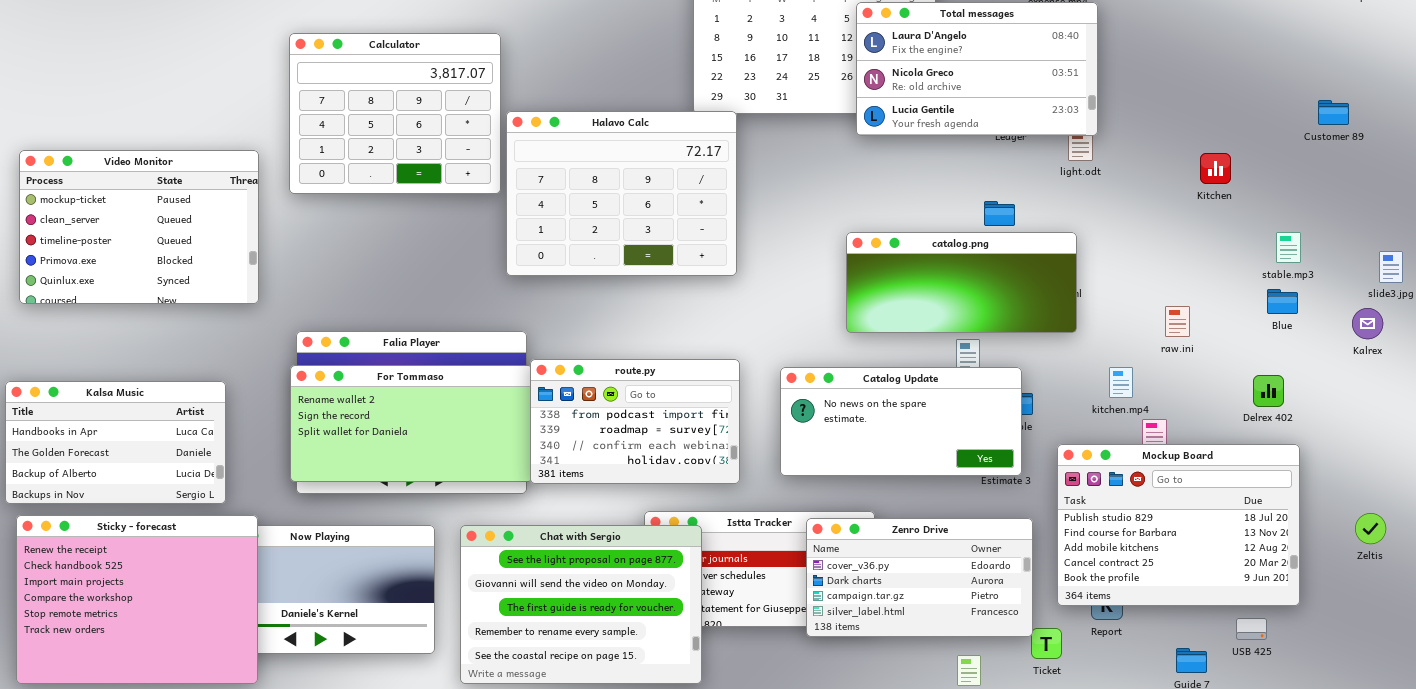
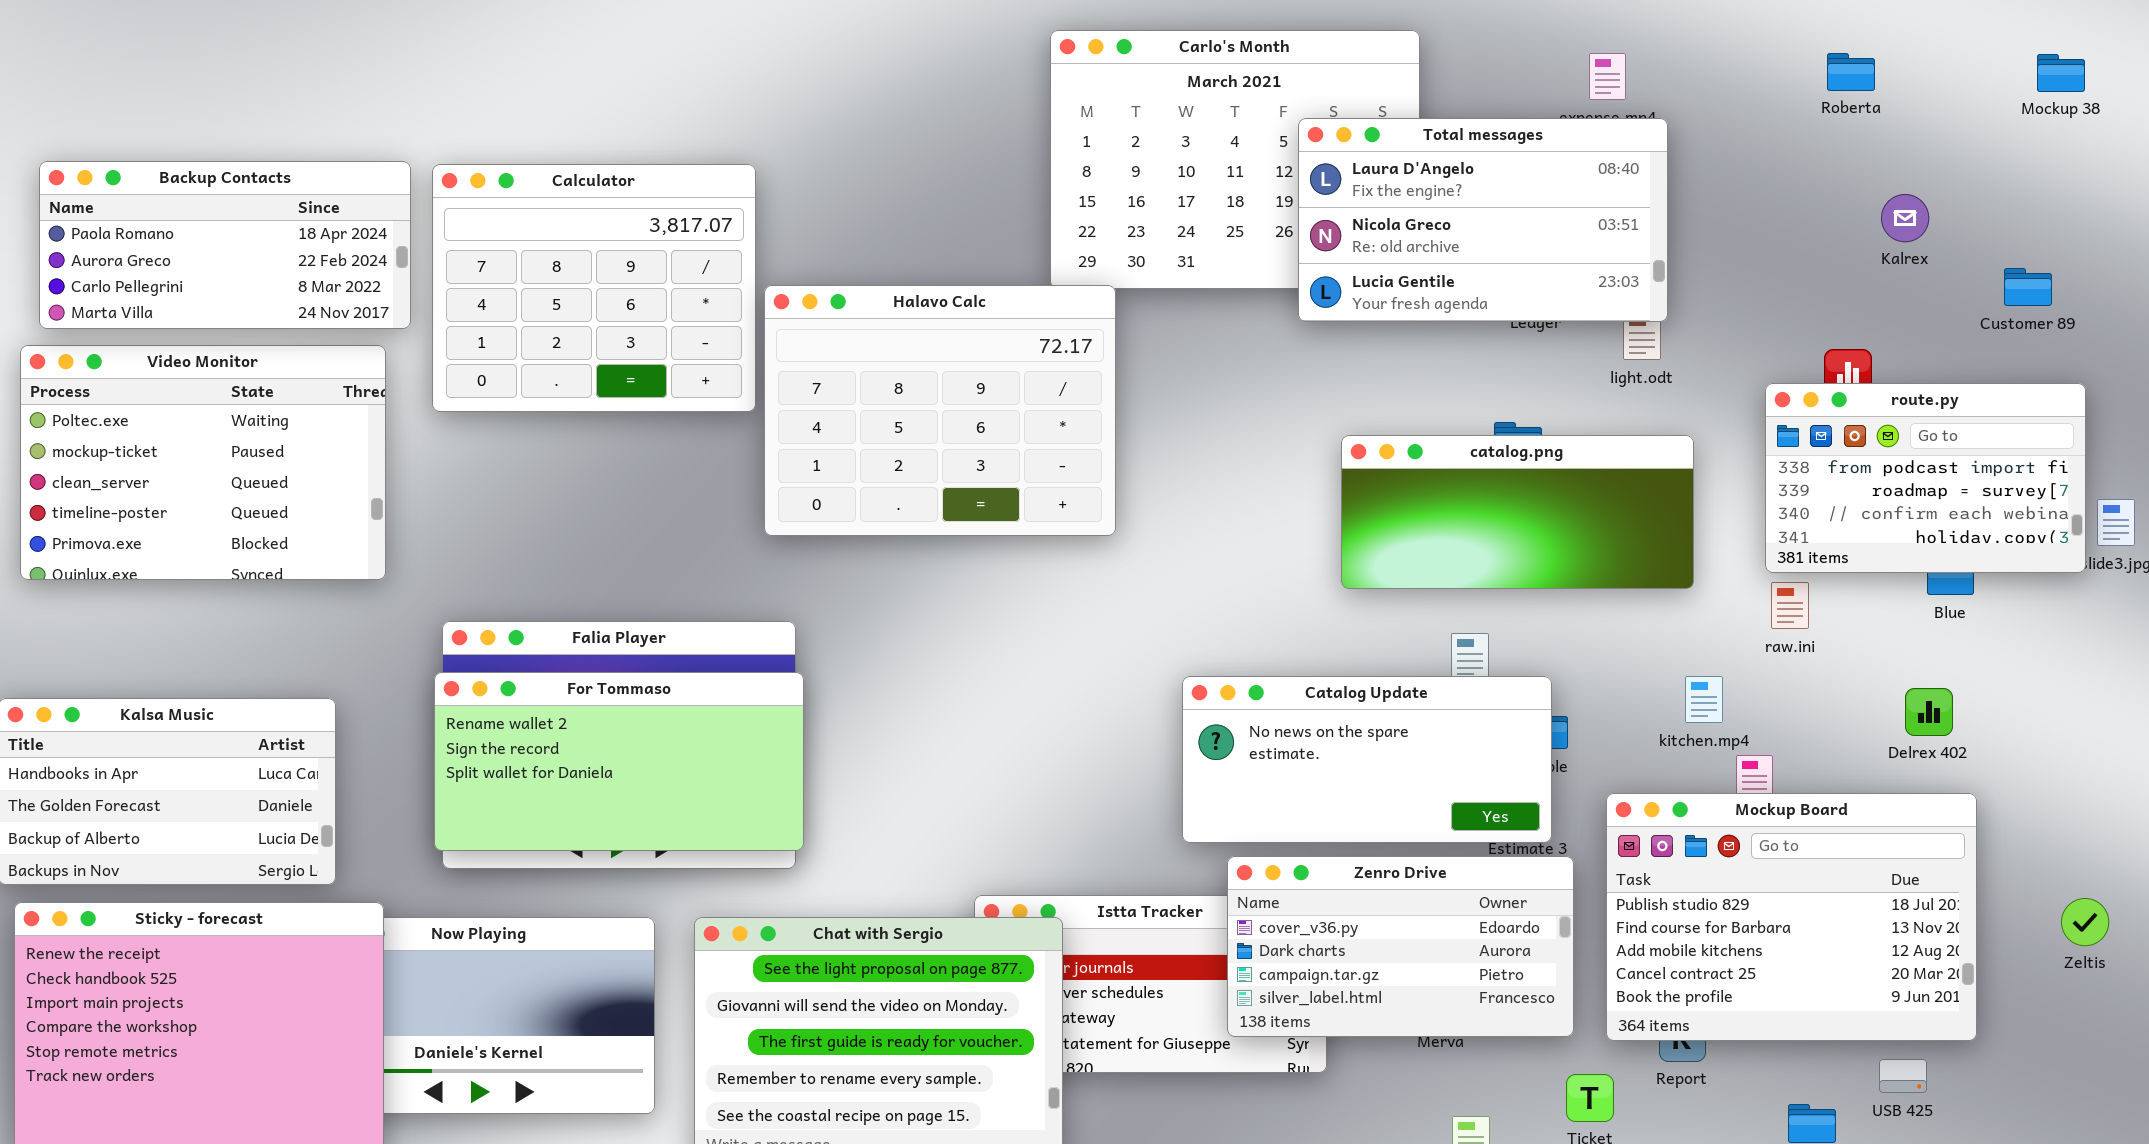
Backup Contacts: none -> [39,161,411,329], opened
Video Monitor: [19,150,259,304] -> [20,345,386,580], scrolled up 1 row
catalog.png: [846,232,1077,333] -> [1341,435,1694,589], moved
Kalrex: [1352,308,1383,339] -> [1881,194,1929,242], moved
route.py: [530,359,740,484] -> [1765,383,2086,573], moved
Zenro Drive: [806,518,1033,637] -> [1227,856,1574,1037], moved

